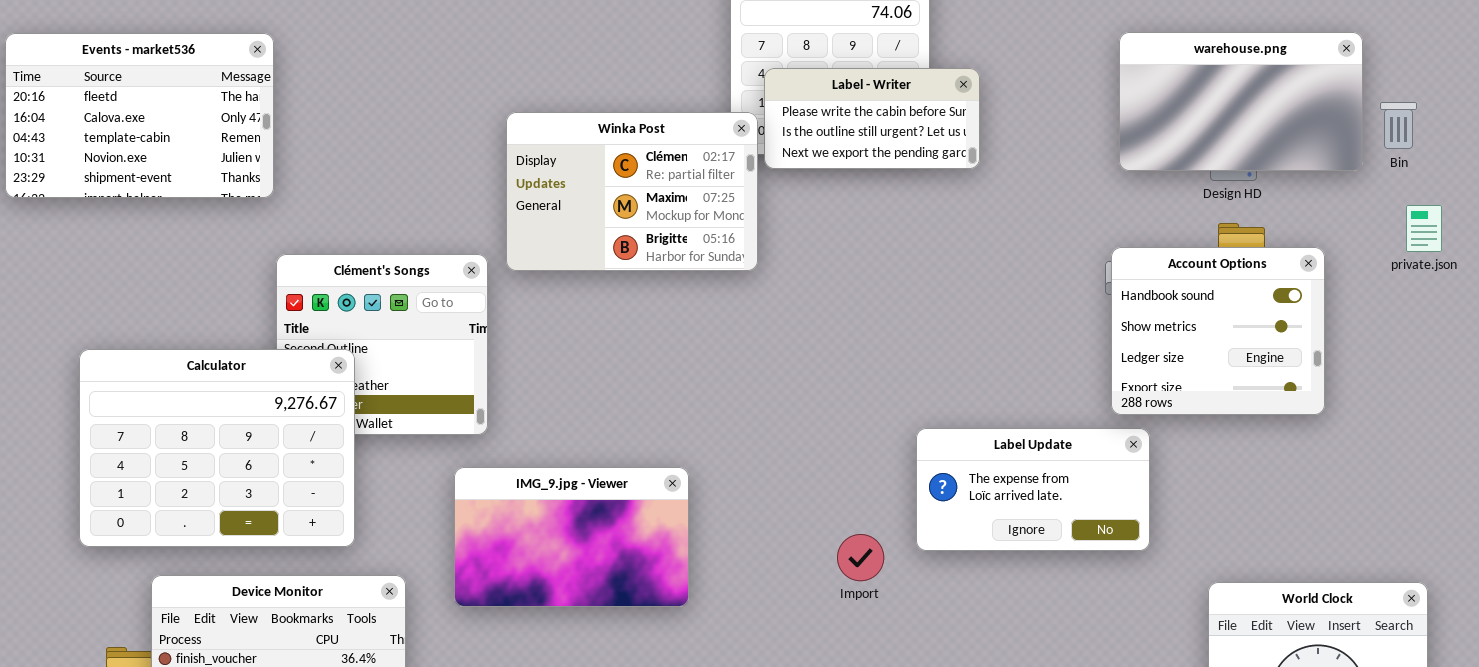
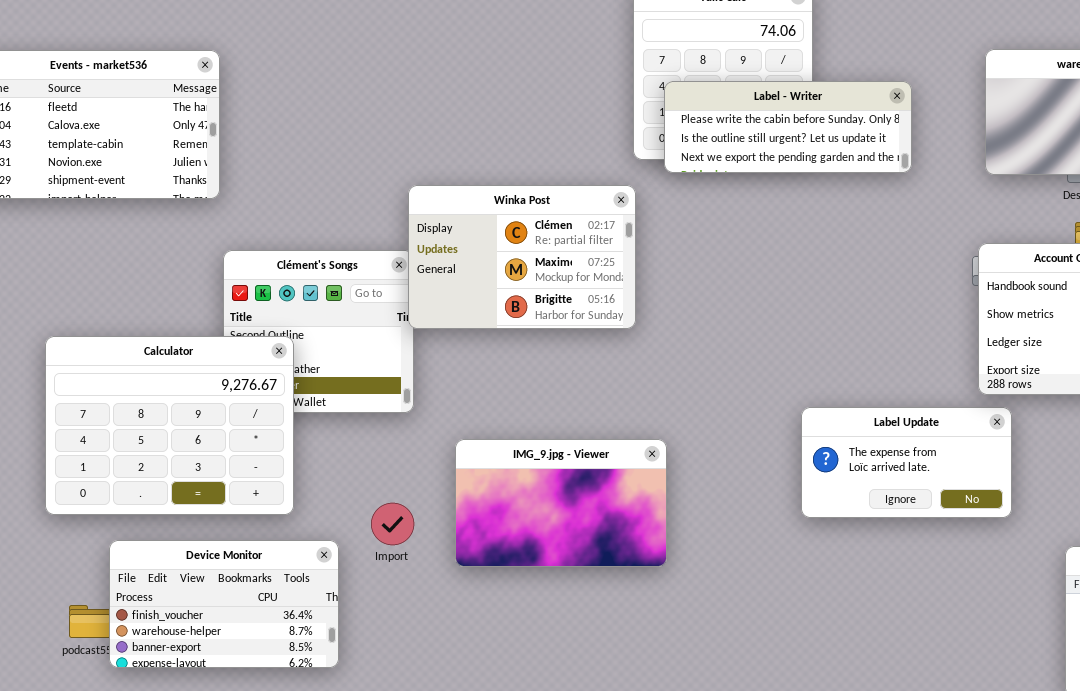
Label - Writer: [764,68,980,169] -> [664,81,912,173], resized
Winka Post: [506,112,758,271] -> [408,185,636,329], moved
IMG_9.jpg - Viewer: [454,467,689,607] -> [455,439,667,567], moved
Import: [837,534,884,581] -> [371,503,414,545], moved

